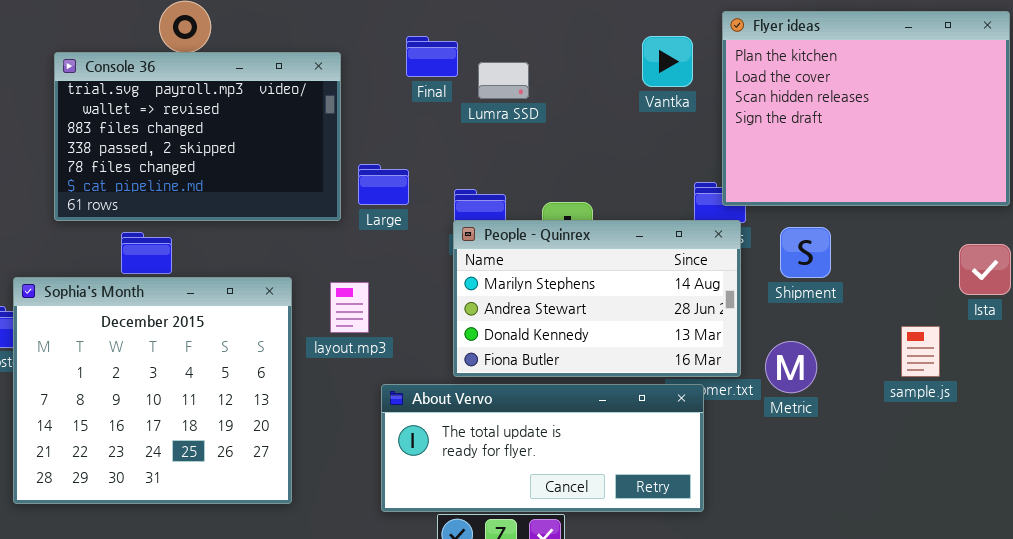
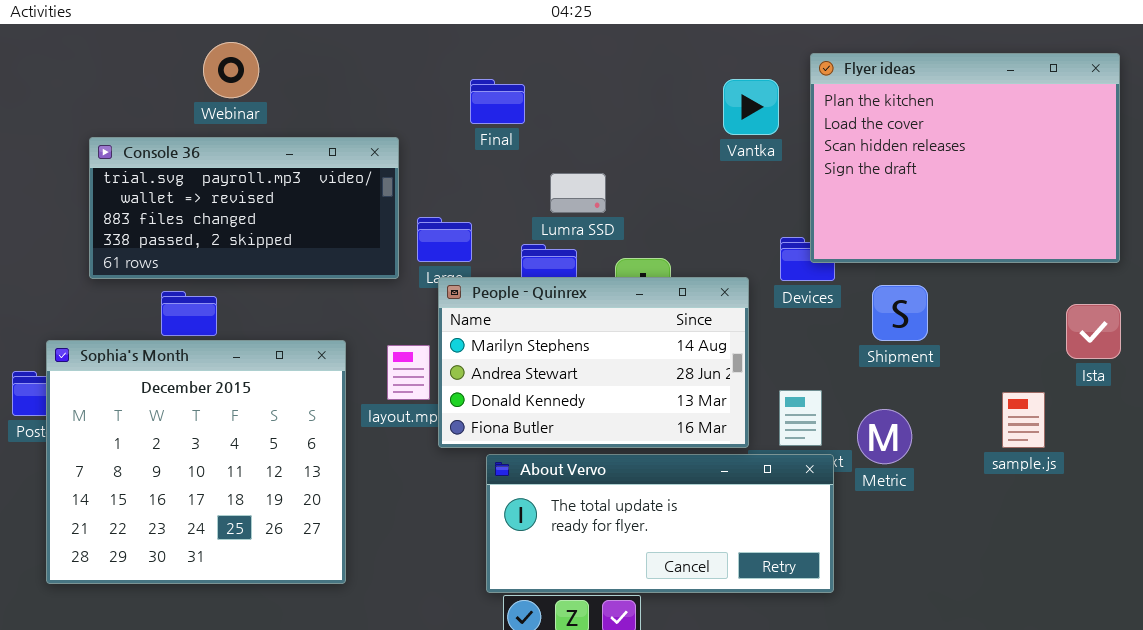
Console 36: [54,52,341,221] -> [89,137,399,279], resized
Lumra SSD: [478,62,529,99] -> [550,173,606,213], moved
People - Quinrex: [453,220,741,377] -> [438,277,749,448], moved
About Vervo: [381,384,704,512] -> [486,454,834,593], moved

